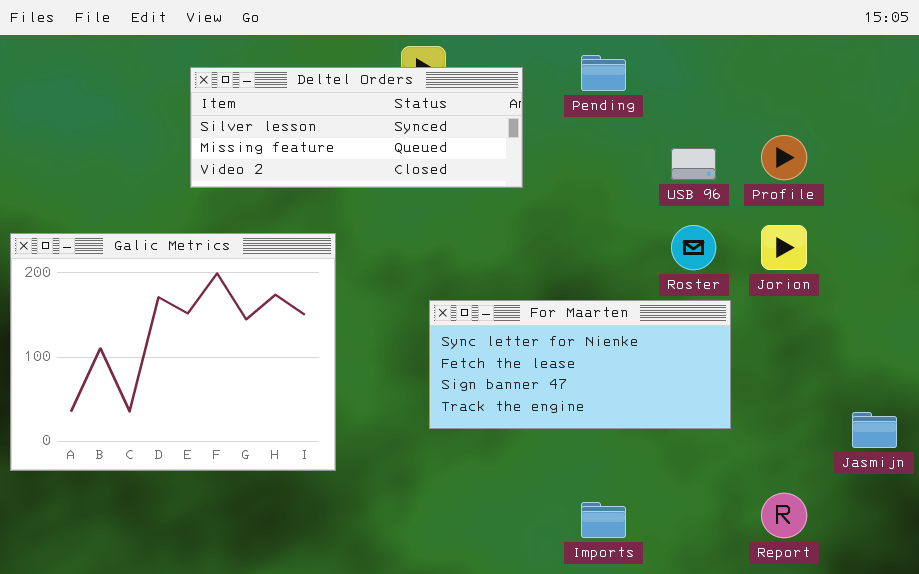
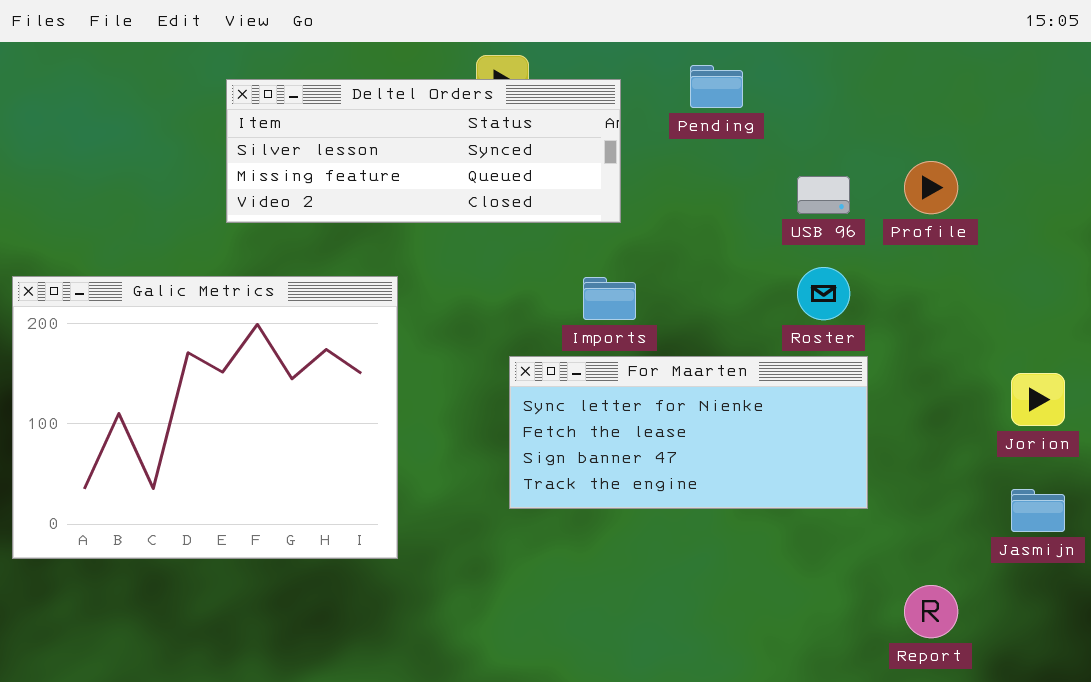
Jorion: [761,225,807,270] -> [1011,373,1065,426], moved
Imports: [581,502,626,538] -> [583,277,636,320], moved

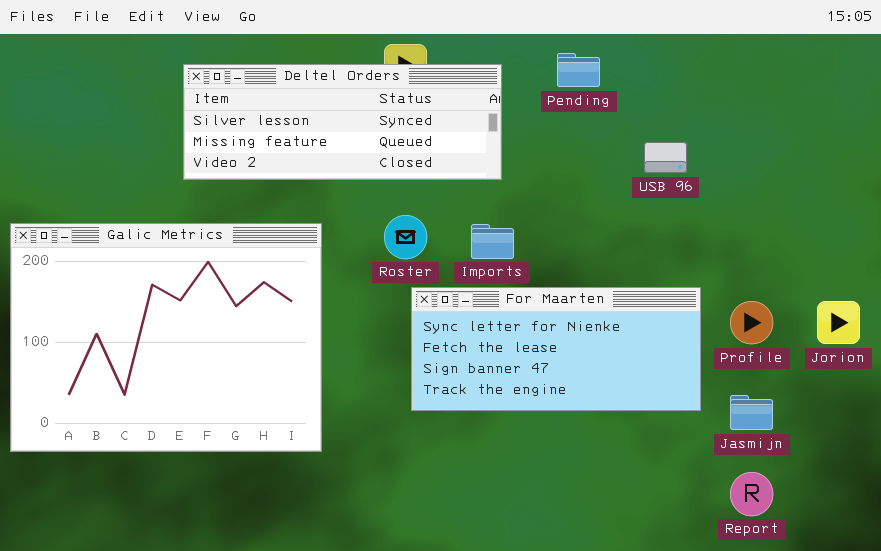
Profile: [904,161,958,214] -> [730,301,773,344], moved
Roster: [797,267,850,320] -> [384,215,427,259], moved
Jasmijn: [1011,489,1065,532] -> [730,395,773,430], moved

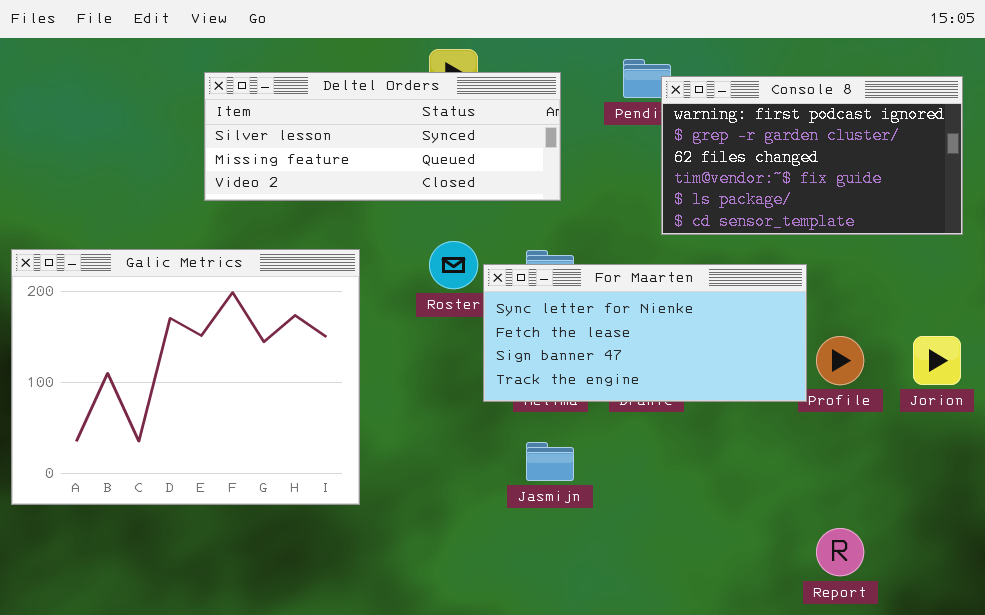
Console 8: none -> [661,76,963,235], opened
For Maarten: [411,287,701,411] -> [483,264,807,402], moved
Jasmijn: [730,395,773,430] -> [526,442,574,481], moved

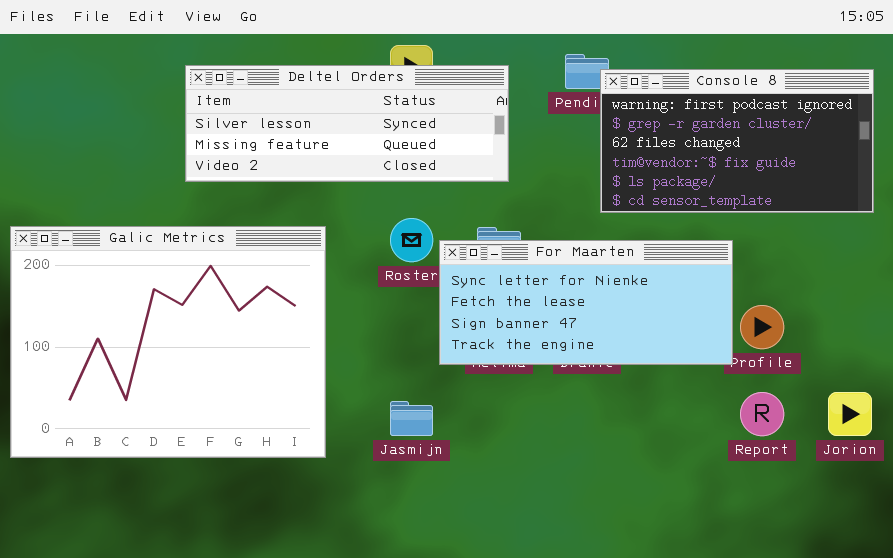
Jorion: [913,336,961,385] -> [828,392,872,436], moved
Jasmijn: [526,442,574,481] -> [390,401,433,436], moved
Report: [816,528,864,576] -> [740,392,784,436], moved

